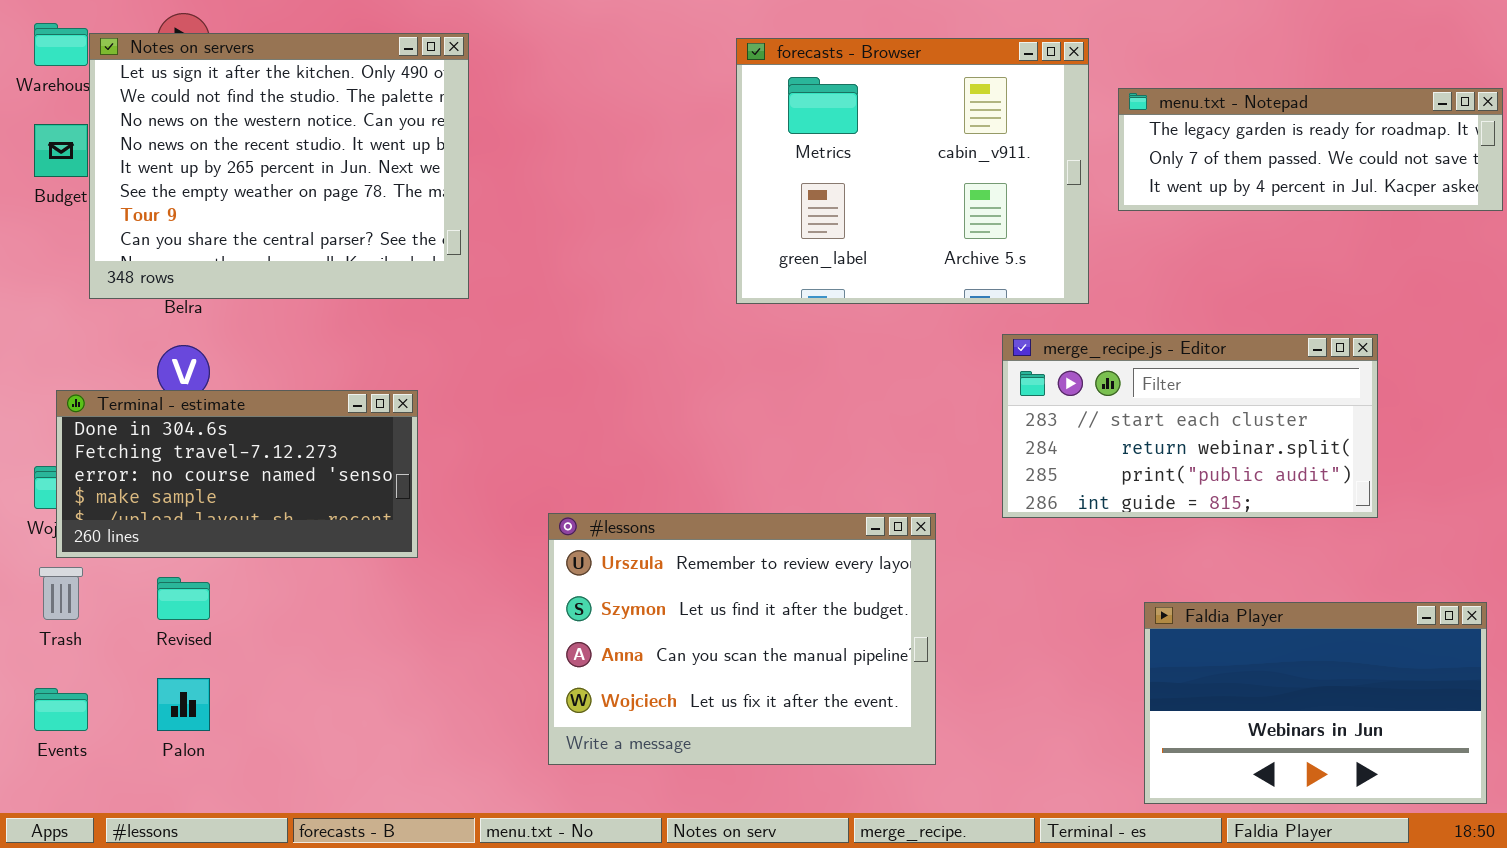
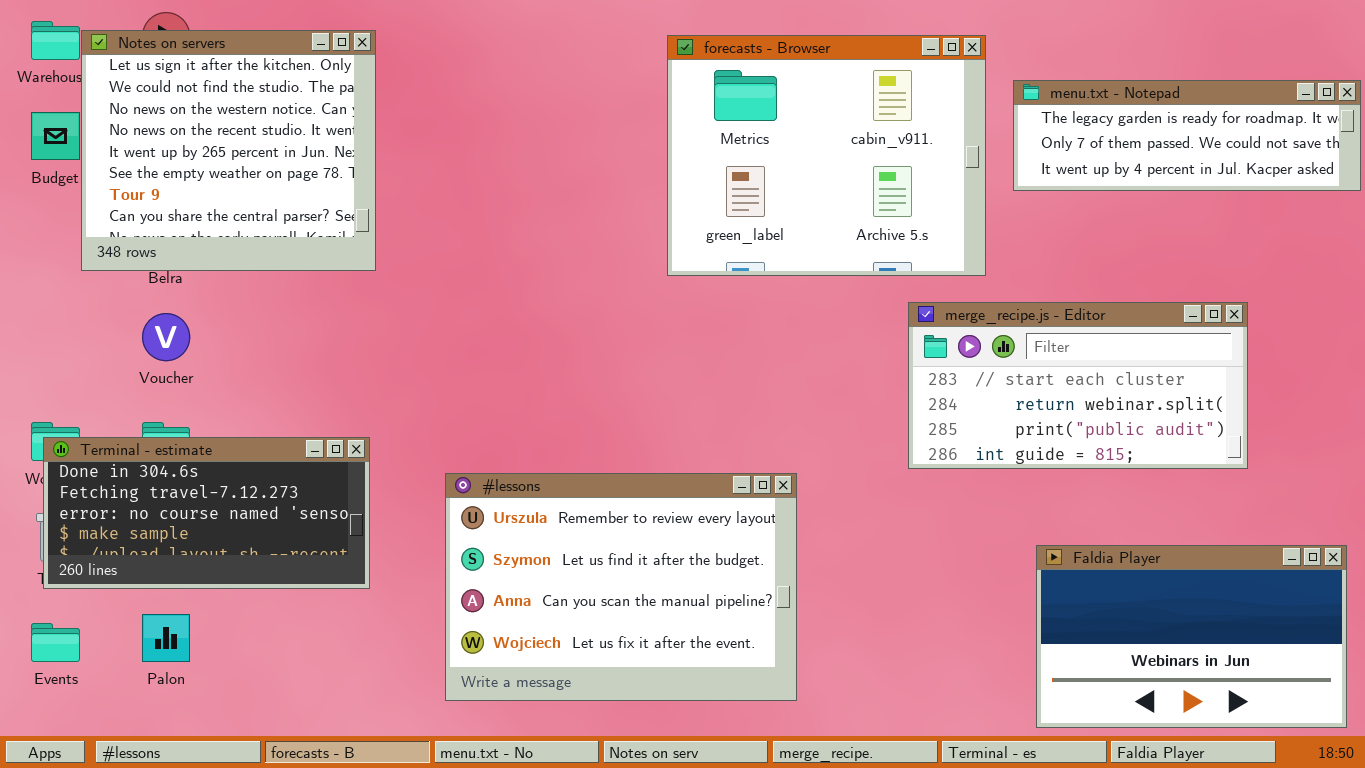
Notes on servers: [89,33,469,299] -> [81,30,376,271], resized
Terminal - estimate: [56,390,418,558] -> [43,437,370,589], moved
#lessons: [548,513,936,765] -> [445,473,797,701], moved

